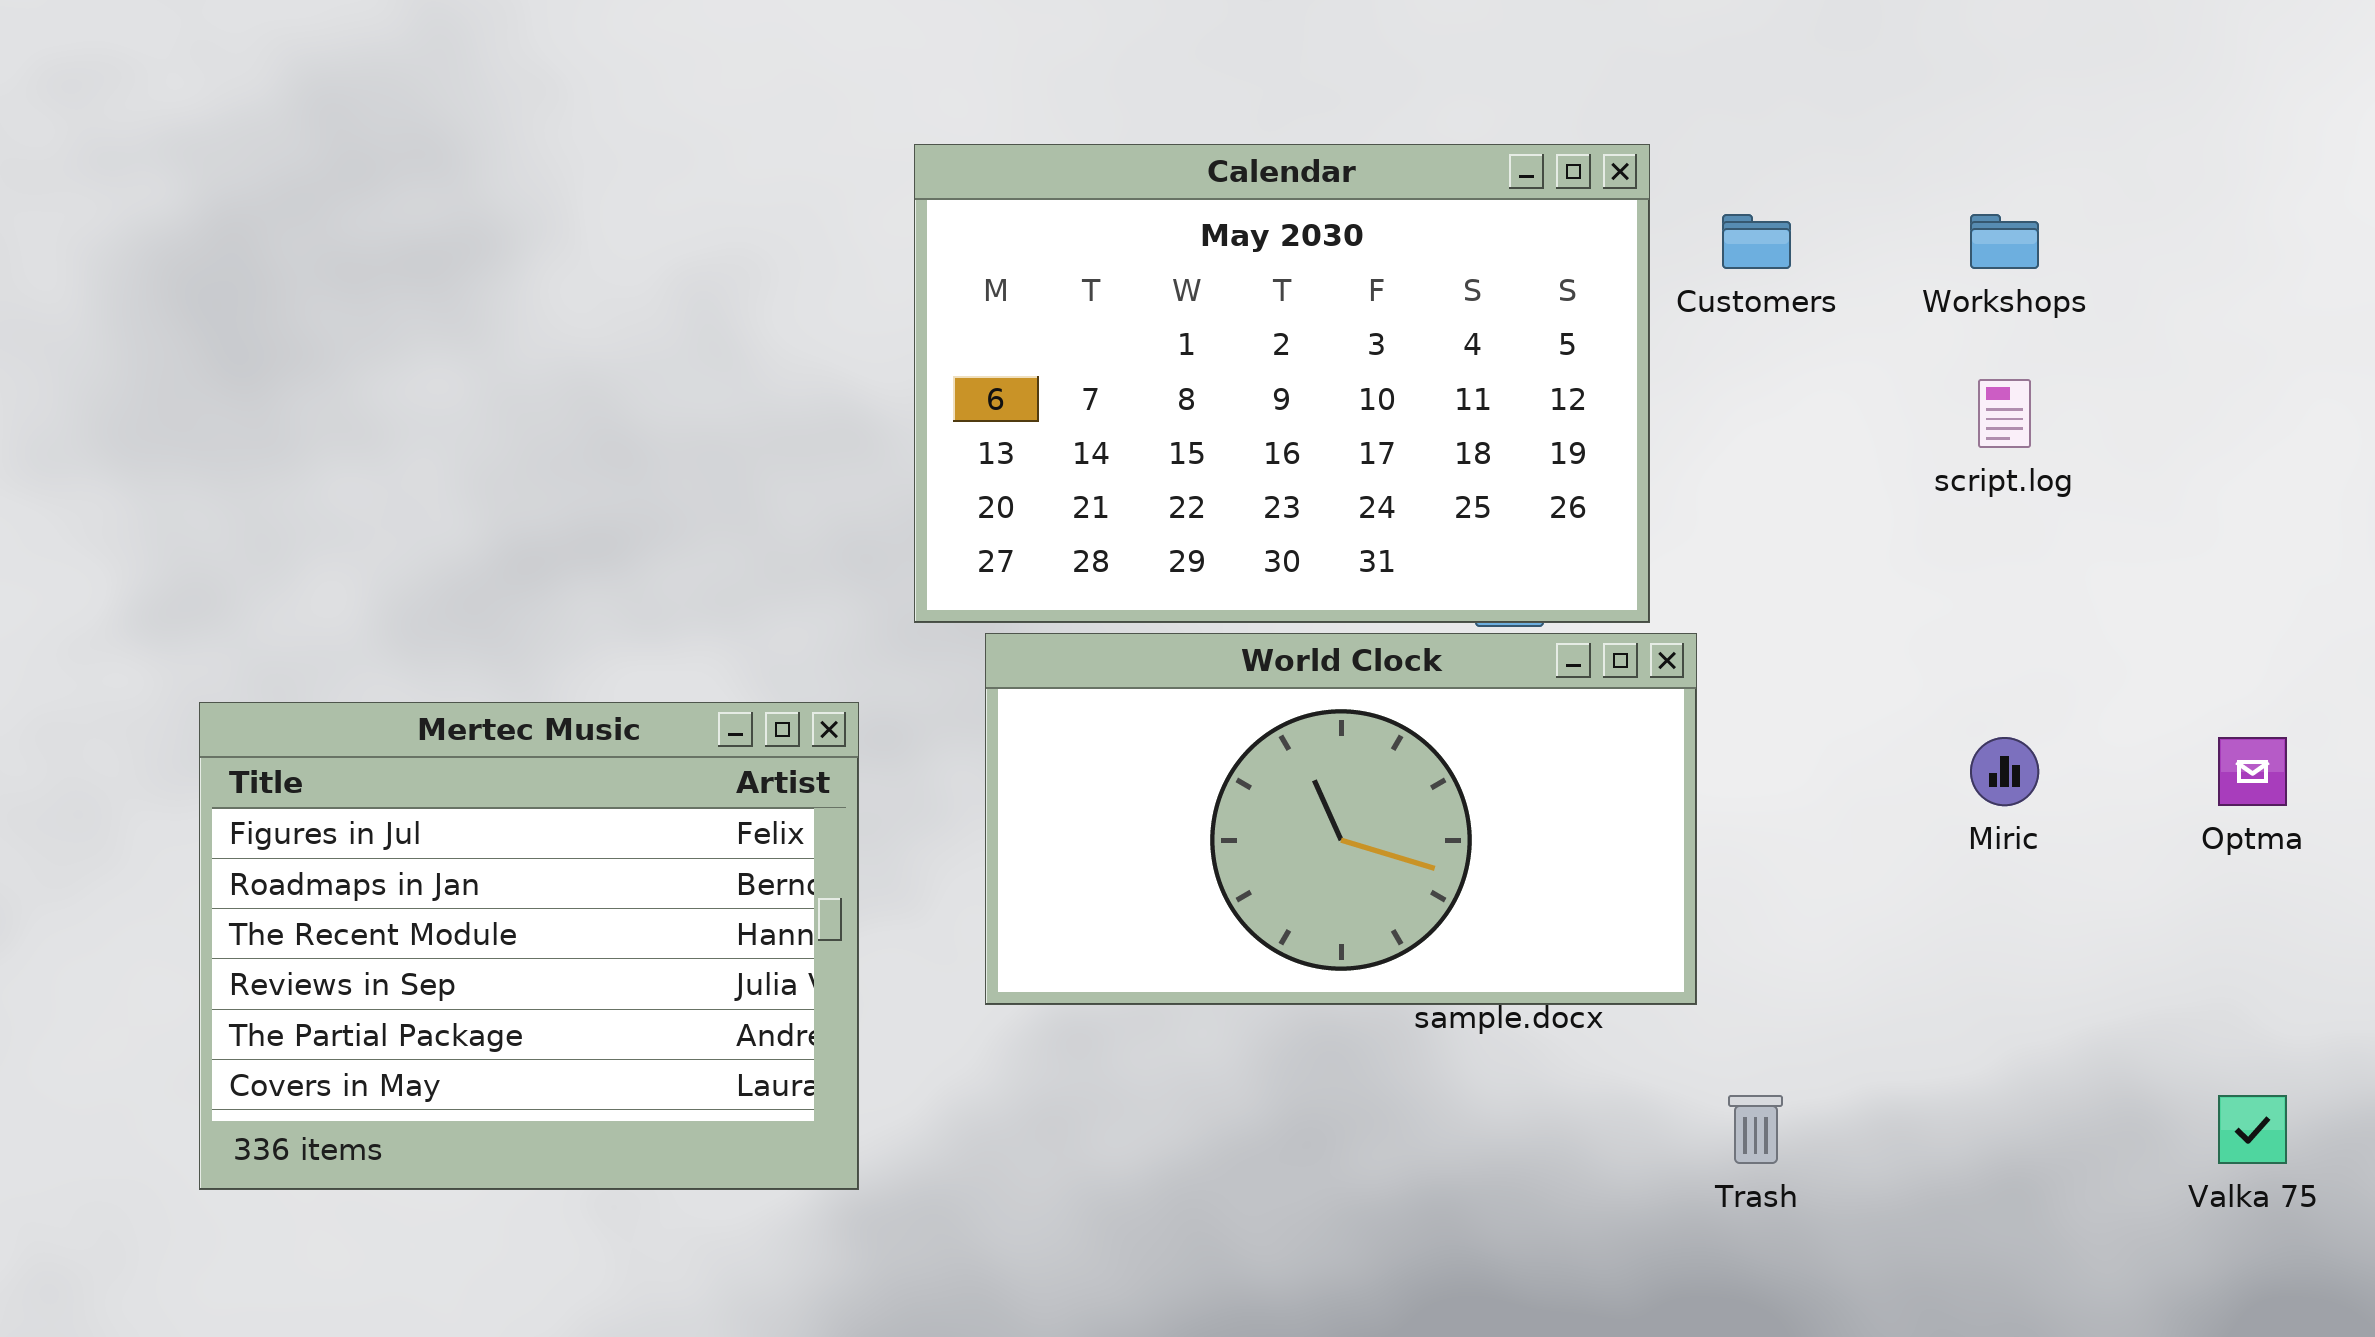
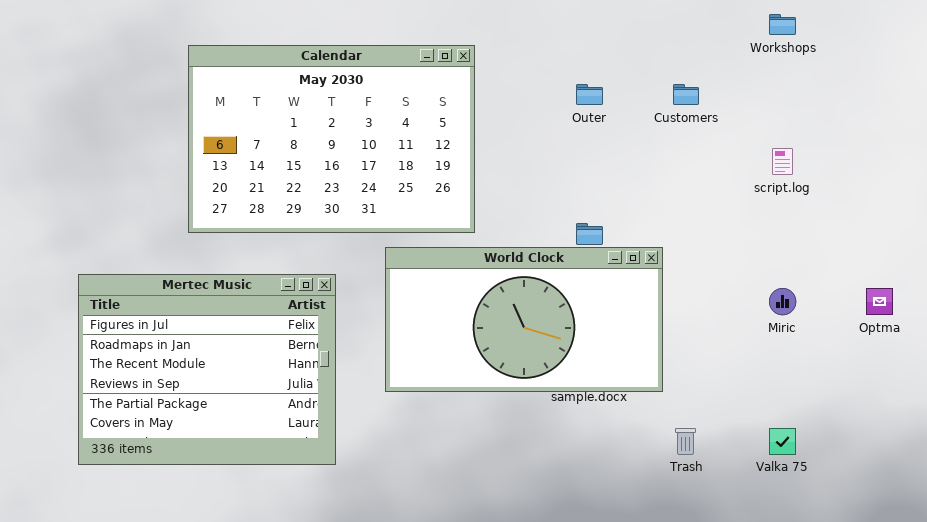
Calendar: [914,144,1650,623] -> [188,45,475,233], moved
Workshops: [1970,214,2039,269] -> [769,14,796,35], moved
Valka 75: [2218,1095,2287,1164] -> [769,428,796,455], moved

